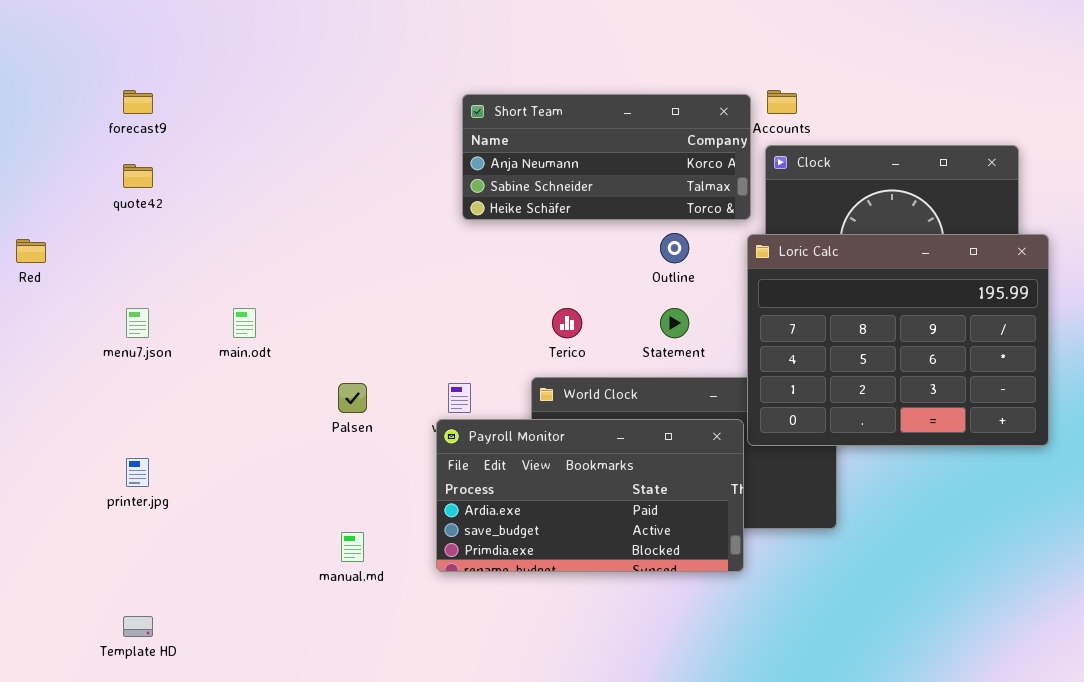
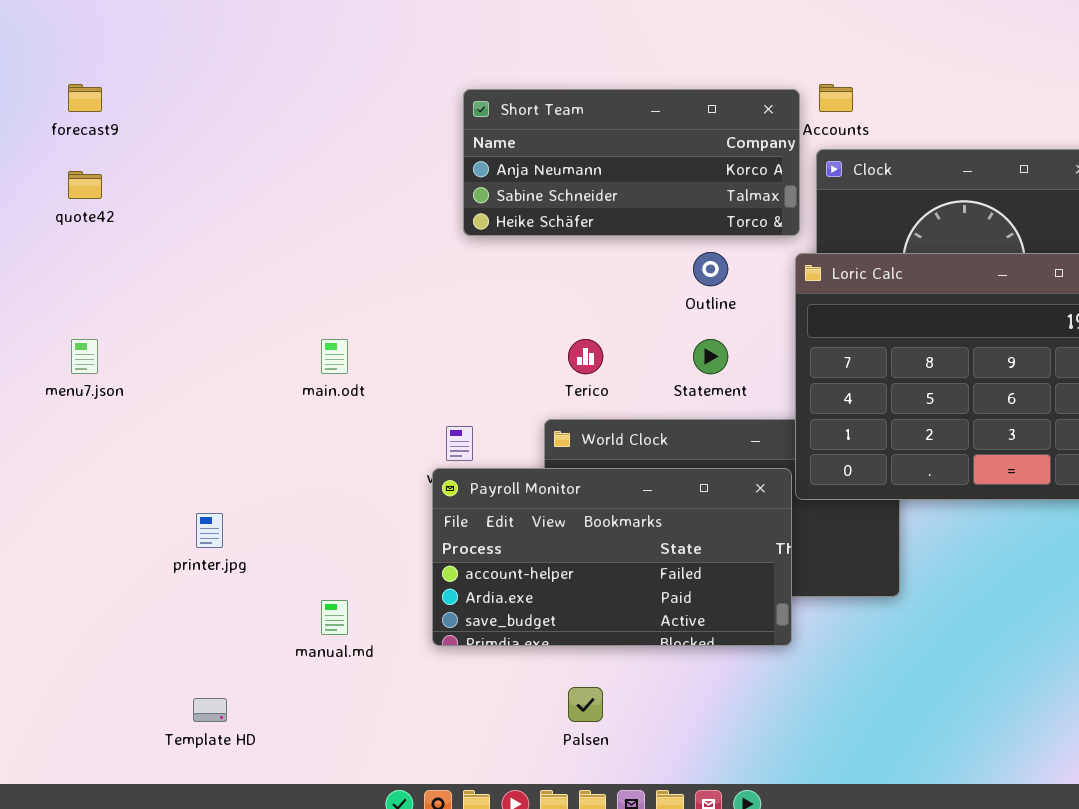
main.odt: [233,308,256,338] -> [321,339,348,374], moved
Palsen: [338,383,367,413] -> [568,687,603,722], moved
Payroll Monitor: [436,419,744,572] -> [432,468,792,646], scrolled up 1 row
printer.jpg: [126,458,149,487] -> [196,513,223,548], moved
Template HD: [123,616,153,637] -> [193,698,227,722], moved

